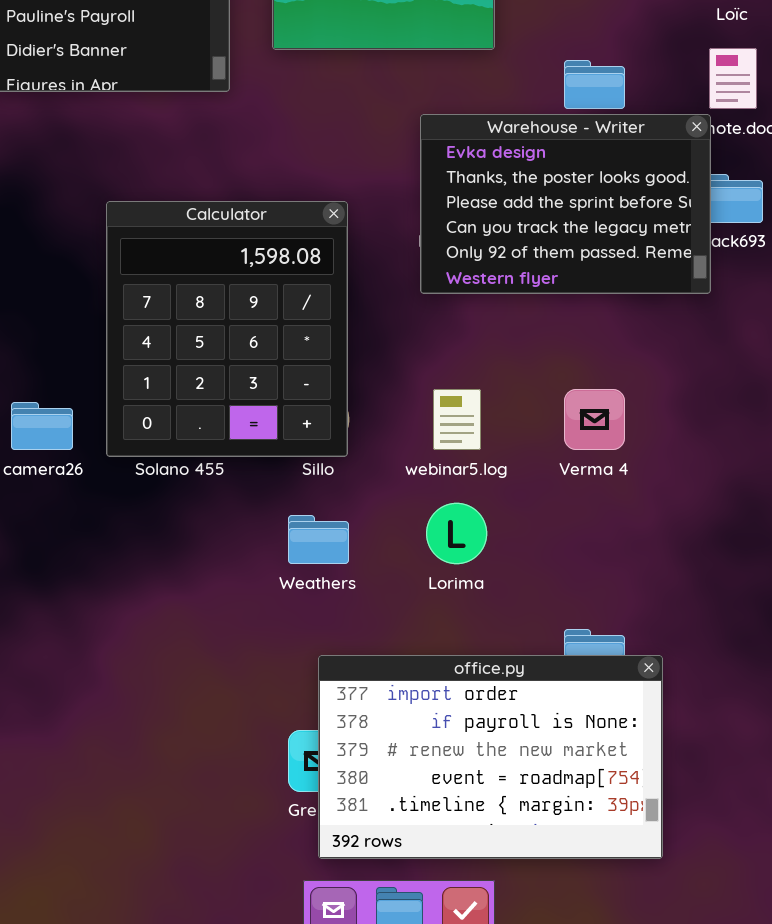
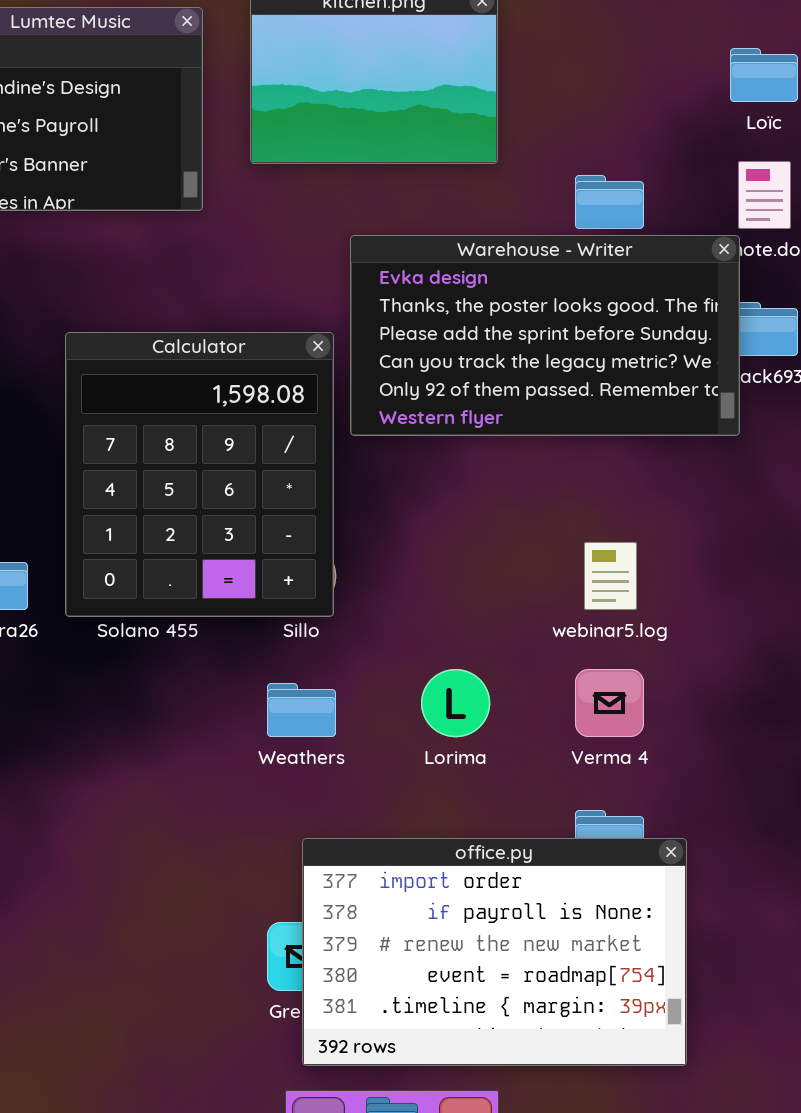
Warehouse - Writer: [420,114,711,294] -> [350,235,740,436], resized
webinar5.log: [433,389,481,450] -> [584,542,637,610], moved
Verma 4: [564,389,625,450] -> [575,669,644,737], moved

